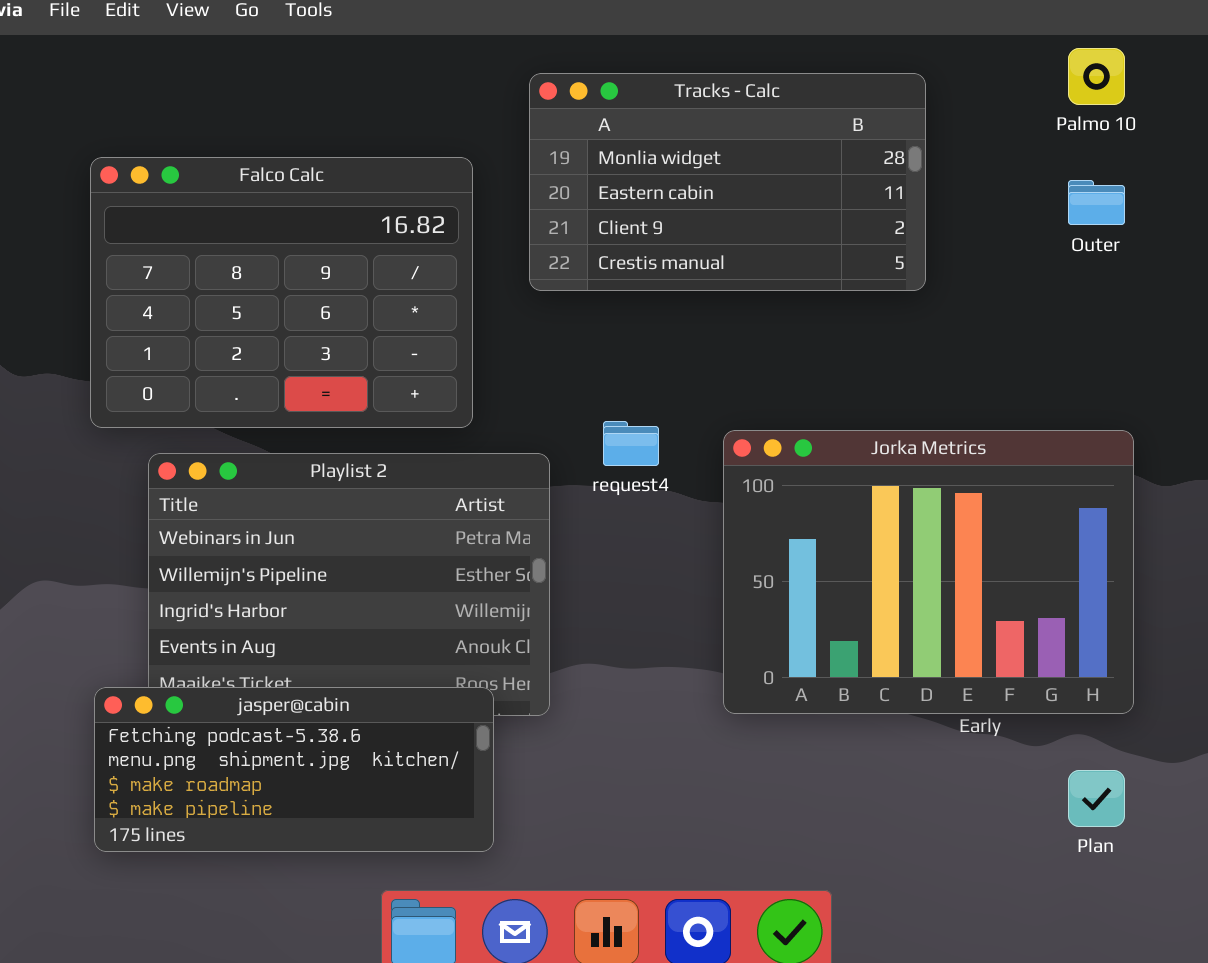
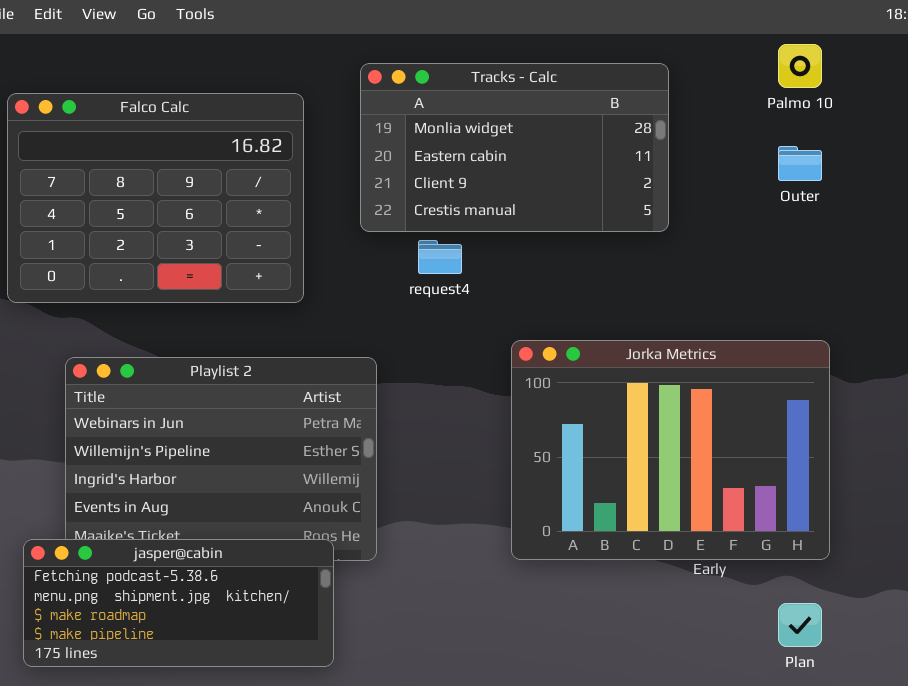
Falco Calc: [90,157,473,428] -> [7,93,304,303], moved
request4: [603,421,659,466] -> [418,240,462,274], moved

